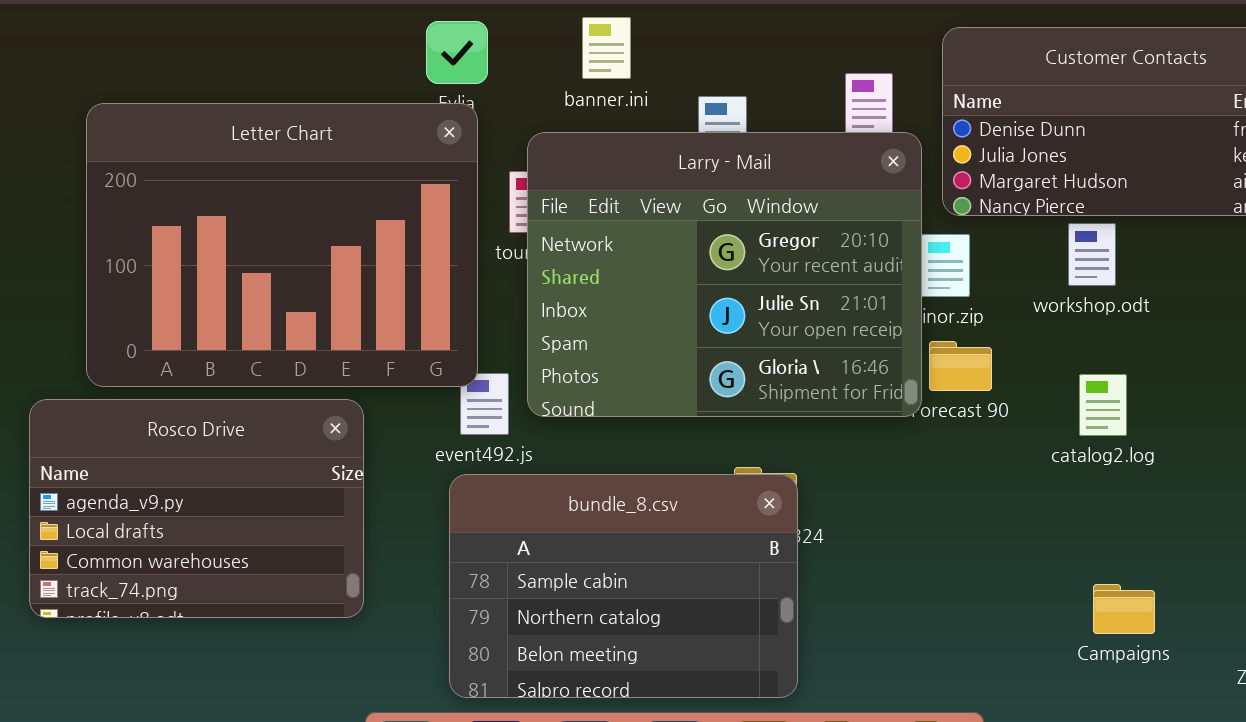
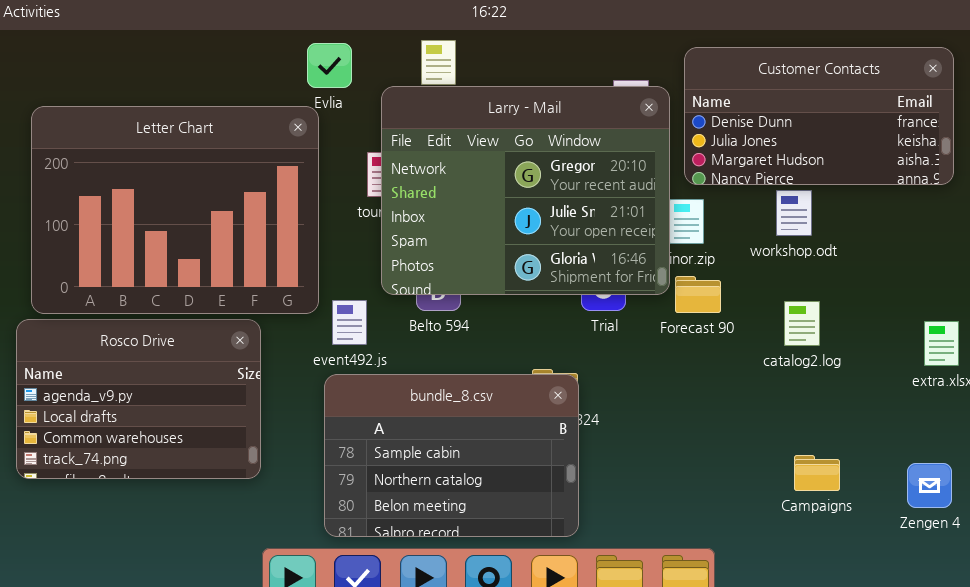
Letter Chart: [86,103,478,387] -> [31,106,319,314], moved
Larry - Mail: [527,132,922,417] -> [381,86,670,295], moved

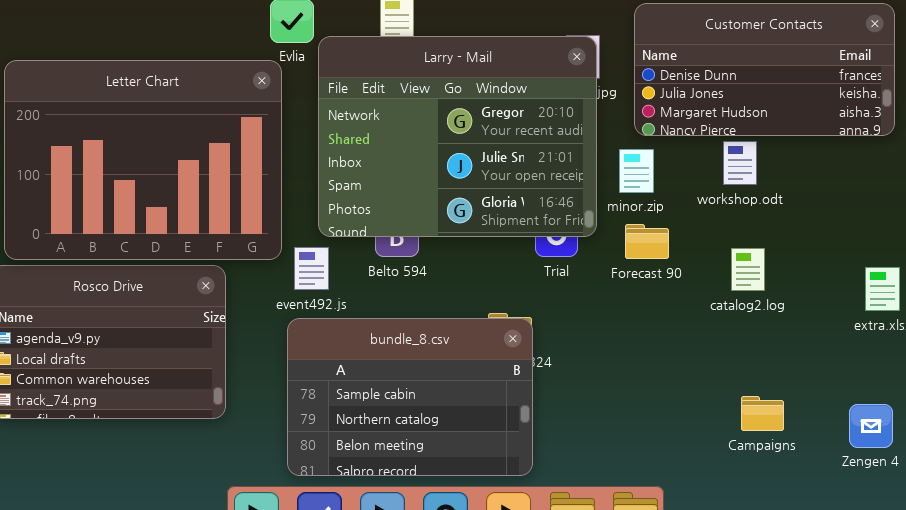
Larry - Mail: [381,86,670,295] -> [318,36,597,237], moved

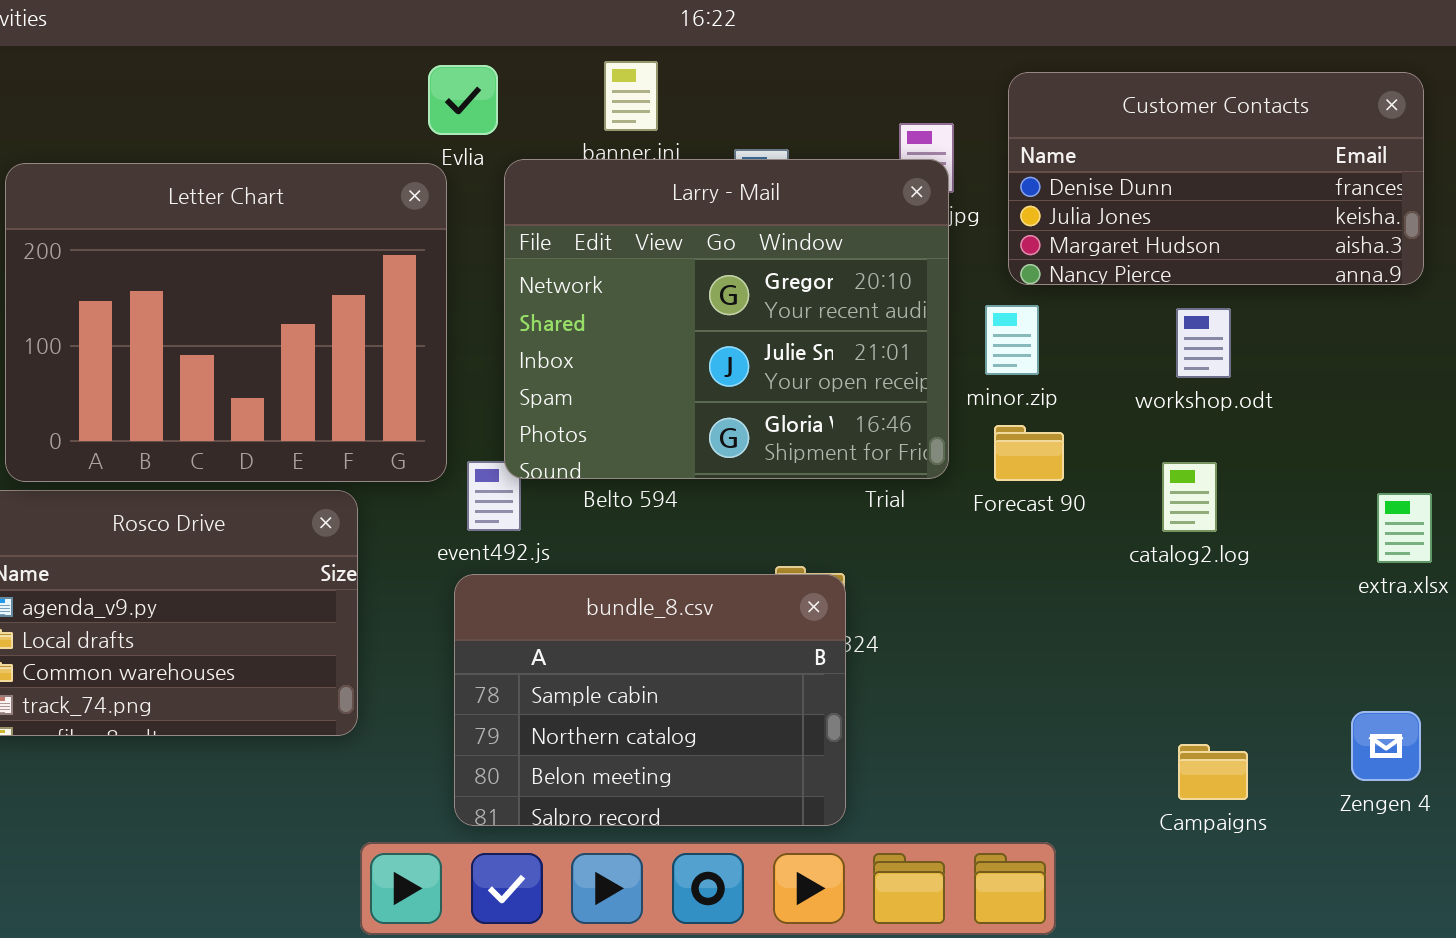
Larry - Mail: [318,36,597,237] -> [504,159,949,479], moved
workshop.odt: [723,141,757,185] -> [1176,308,1231,378], moved
Campaigns: [741,396,784,431] -> [1178,744,1248,800], moved

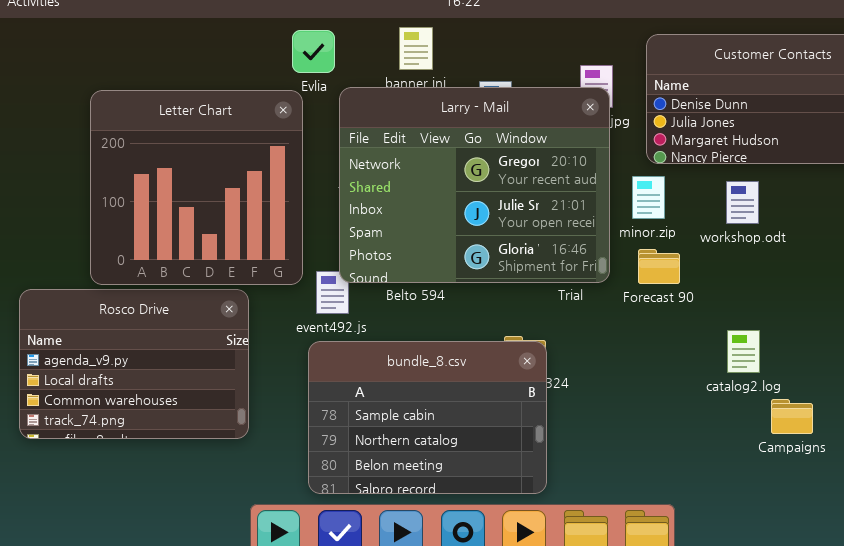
Letter Chart: [5,163,447,482] -> [90,90,303,285], resized
workshop.odt: [1176,308,1231,378] -> [726,181,759,224], moved
catalog2.log: [1162,462,1217,532] -> [727,330,760,373], moved
Campaigns: [1178,744,1248,800] -> [771,399,813,434], moved

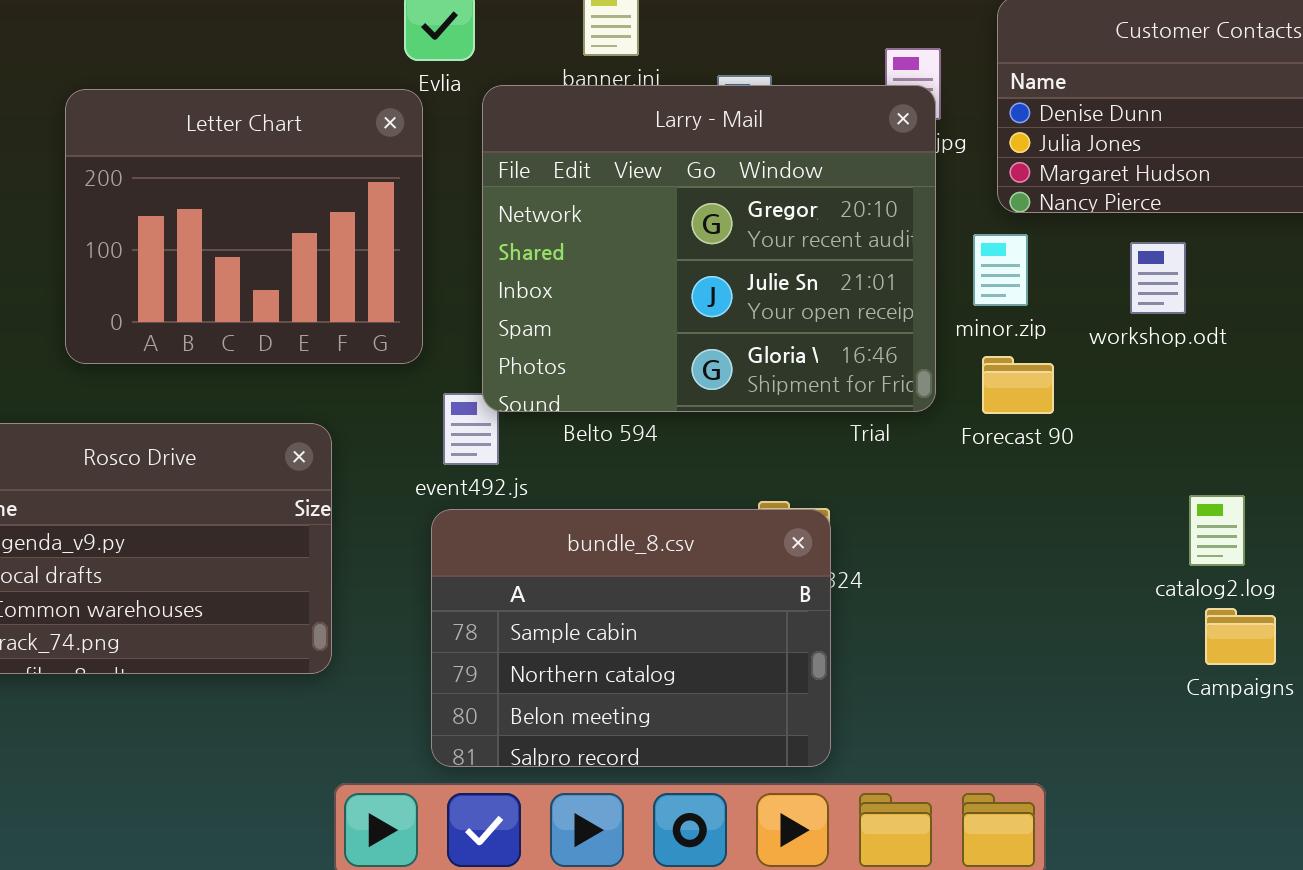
Letter Chart: [90,90,303,285] -> [65,89,423,364], resized
catalog2.log: [727,330,760,373] -> [1189,495,1245,566], moved

